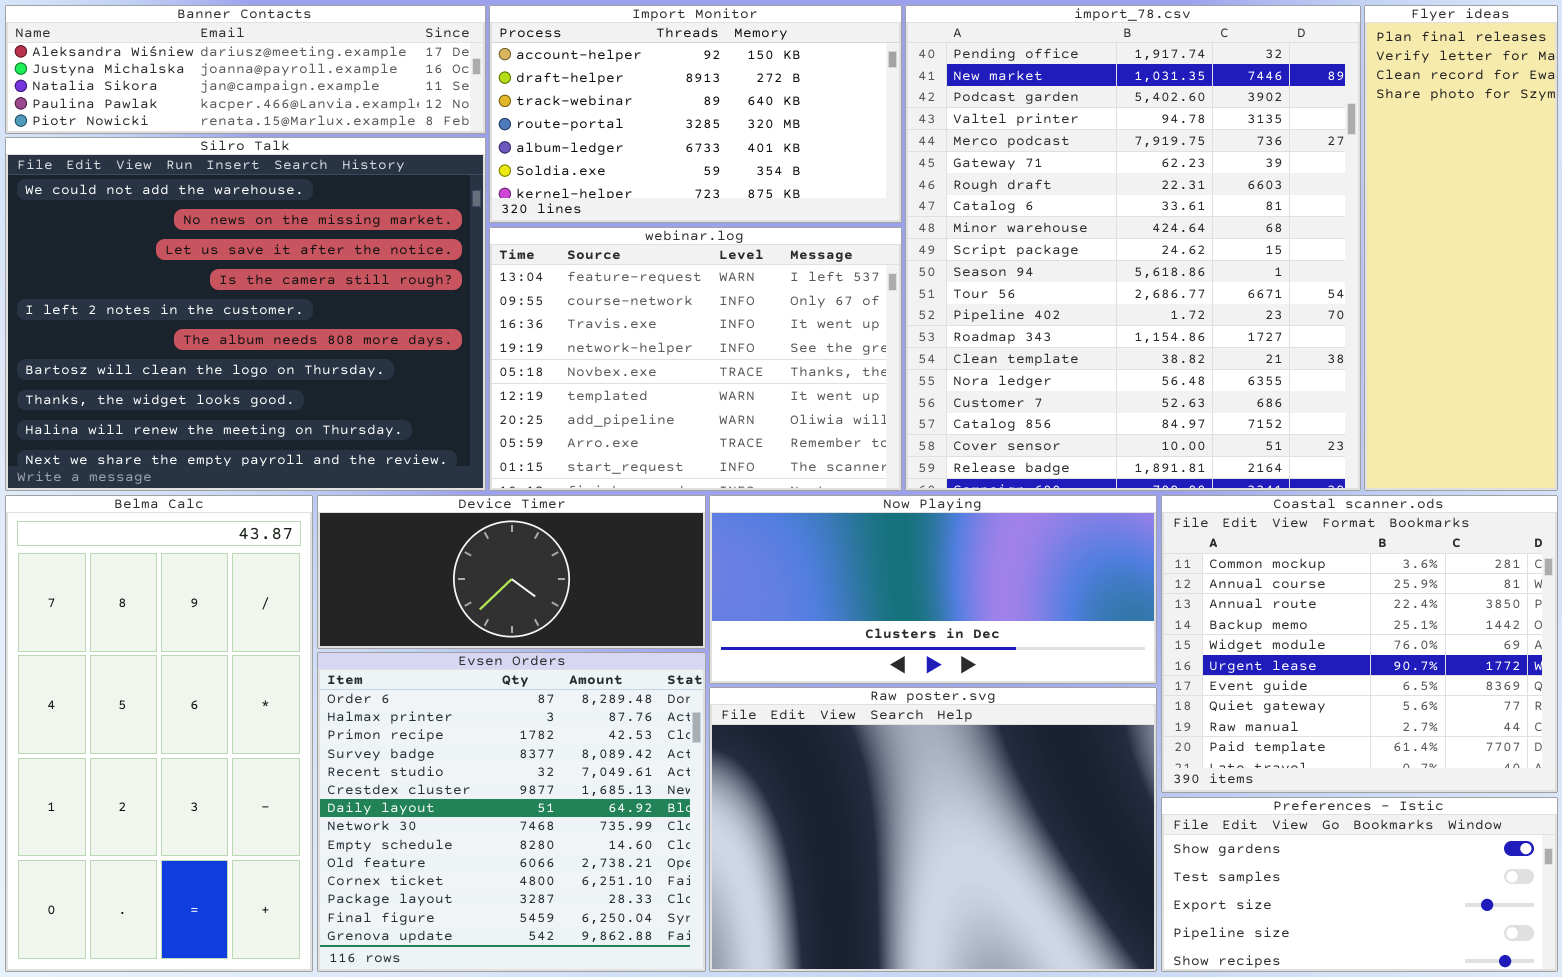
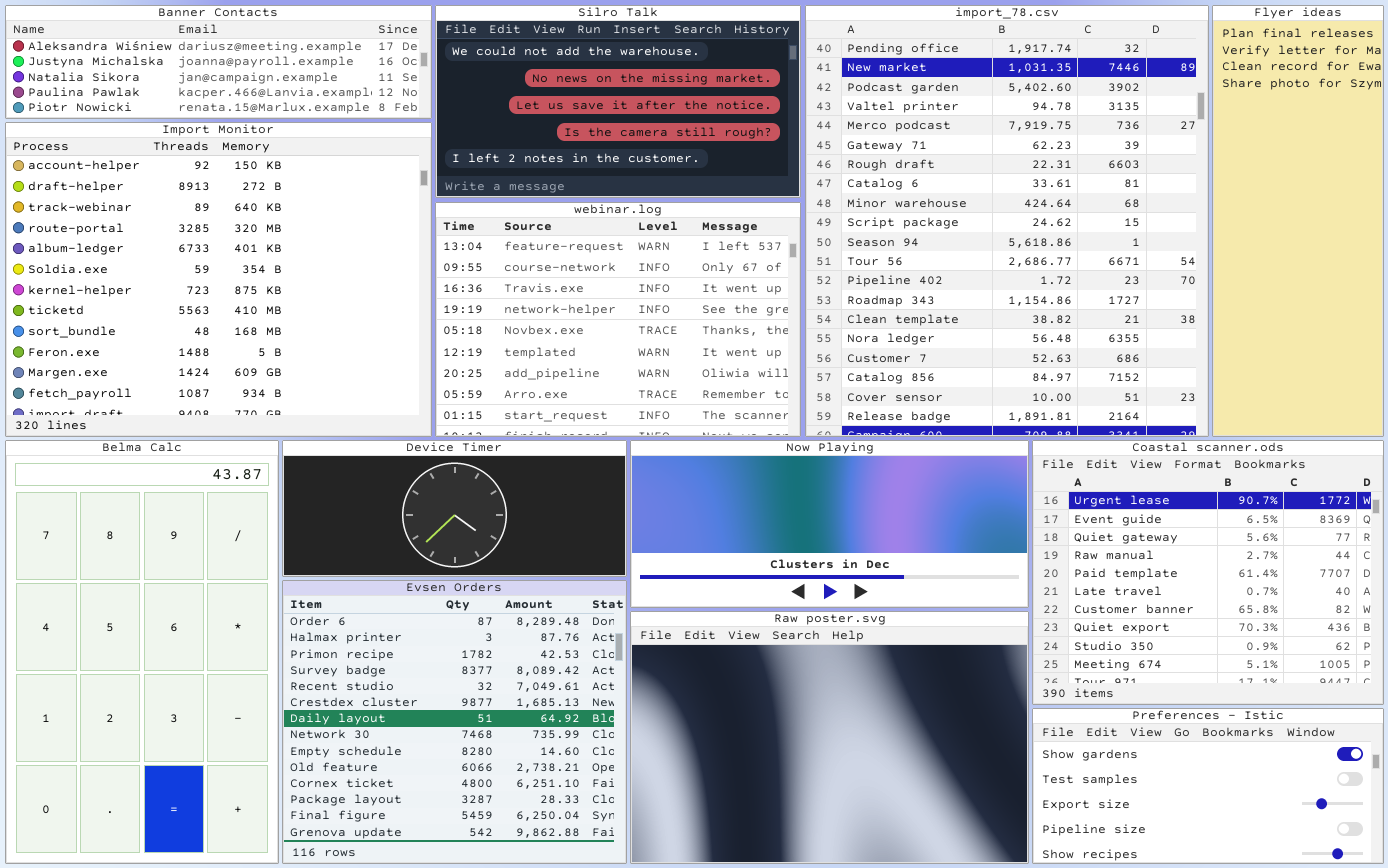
Import Monitor: [489,5,902,223] -> [5,122,432,437], moved, resized
Silro Talk: [5,137,486,491] -> [435,5,801,198], moved, resized
Coastal scanner.ods: [1161,495,1558,793] -> [1032,440,1384,705], scrolled down 5 rows

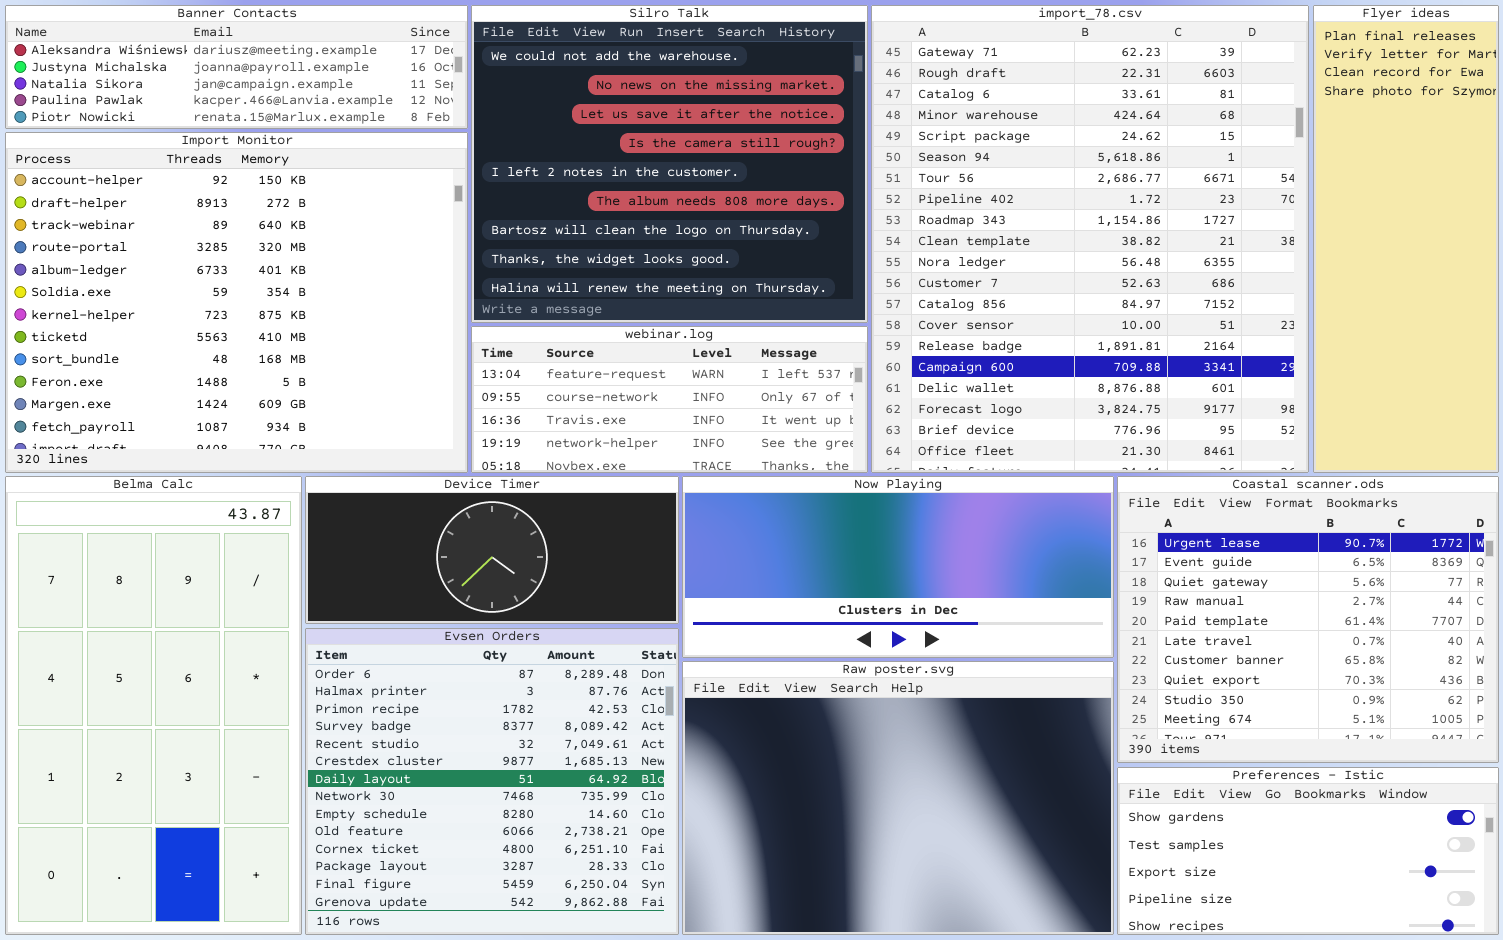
Silro Talk: [435,5,801,198] -> [471,5,868,323], resized
import_78.csv: [805,5,1209,437] -> [871,5,1309,473], scrolled down 5 rows
webinar.log: [435,202,801,437] -> [471,326,868,473], resized

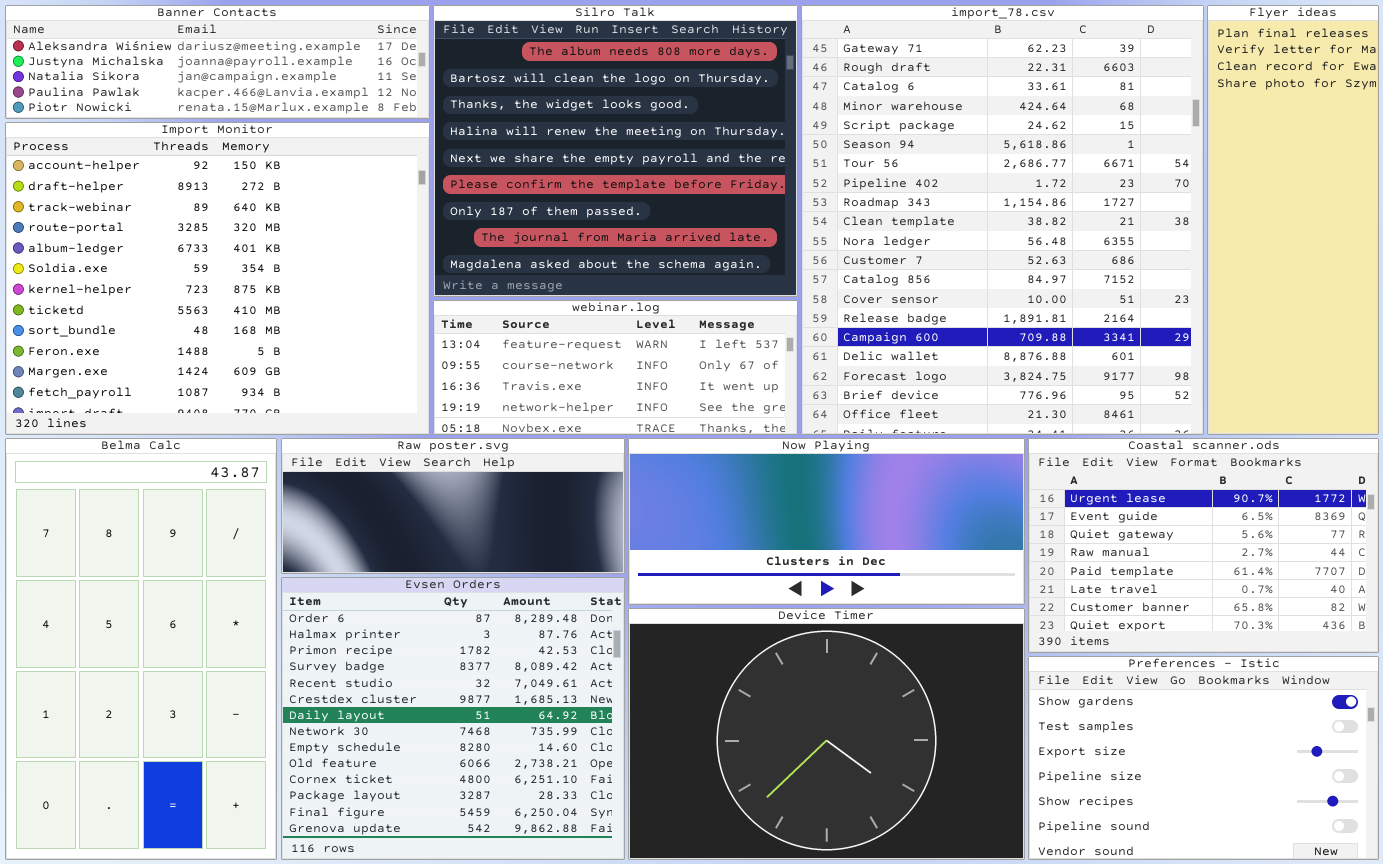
Silro Talk: [471,5,868,323] -> [433,5,798,297], scrolled down 5 rows
Device Timer: [305,476,679,624] -> [628,608,1025,860], moved, resized
Coastal scanner.ods: [1117,476,1499,763] -> [1028,438,1379,653], resized
Raw poster.svg: [682,661,1114,935] -> [281,438,625,574], moved, resized
Preferences - Istic: [1117,767,1499,935] -> [1028,656,1379,860], resized

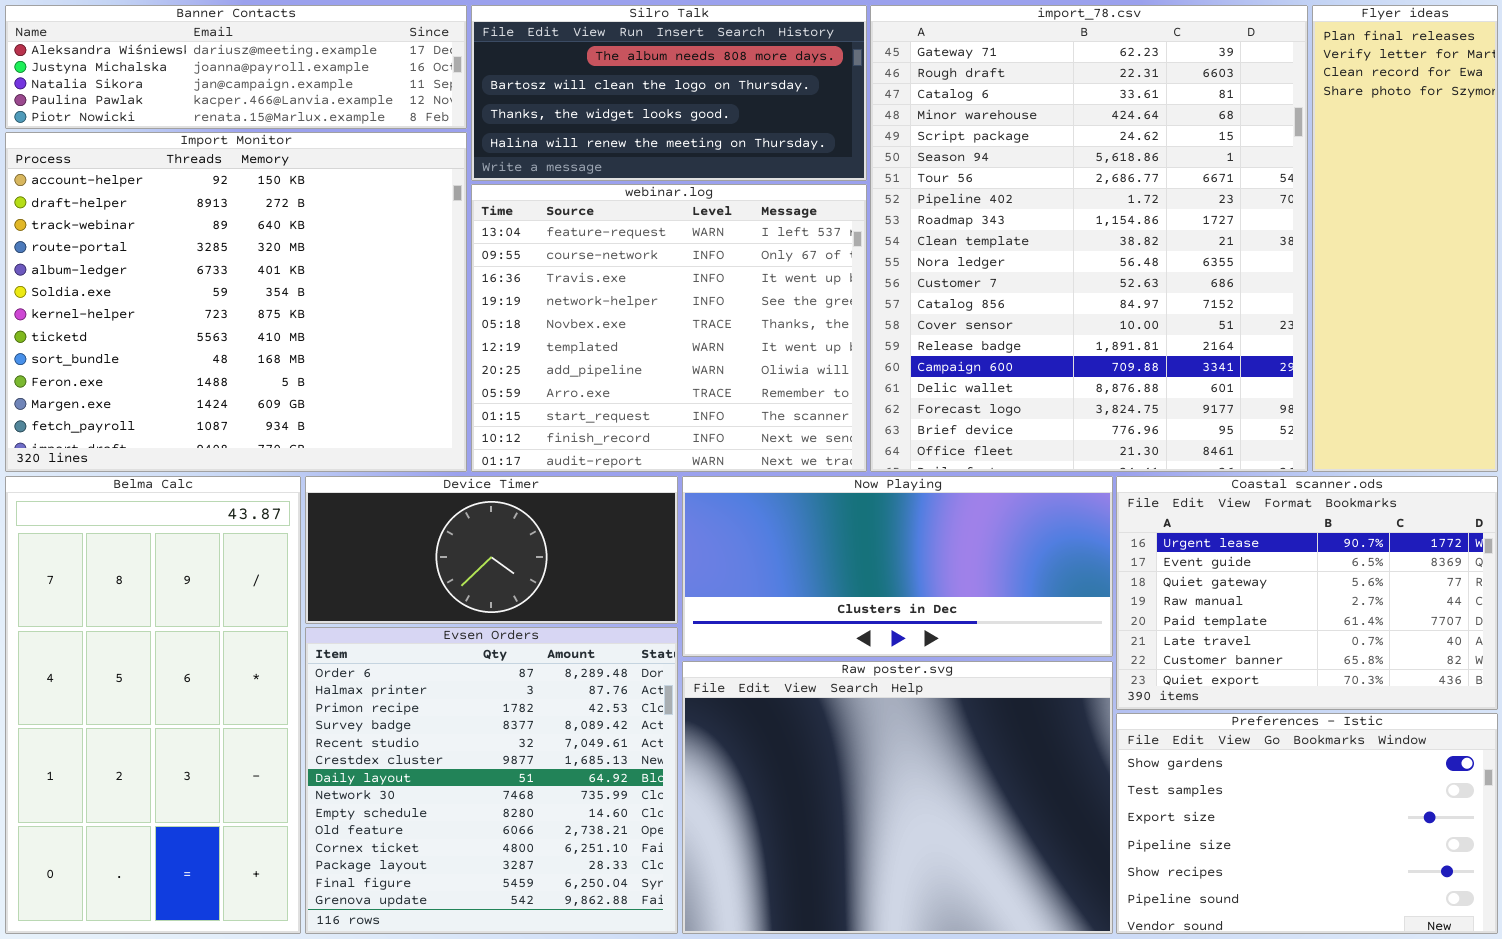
Silro Talk: [433,5,798,297] -> [471,5,867,181], resized
webinar.log: [433,300,798,435] -> [471,184,867,472], resized
Raw poster.svg: [281,438,625,574] -> [682,661,1113,934], moved, resized
Device Timer: [628,608,1025,860] -> [305,476,678,624], moved, resized

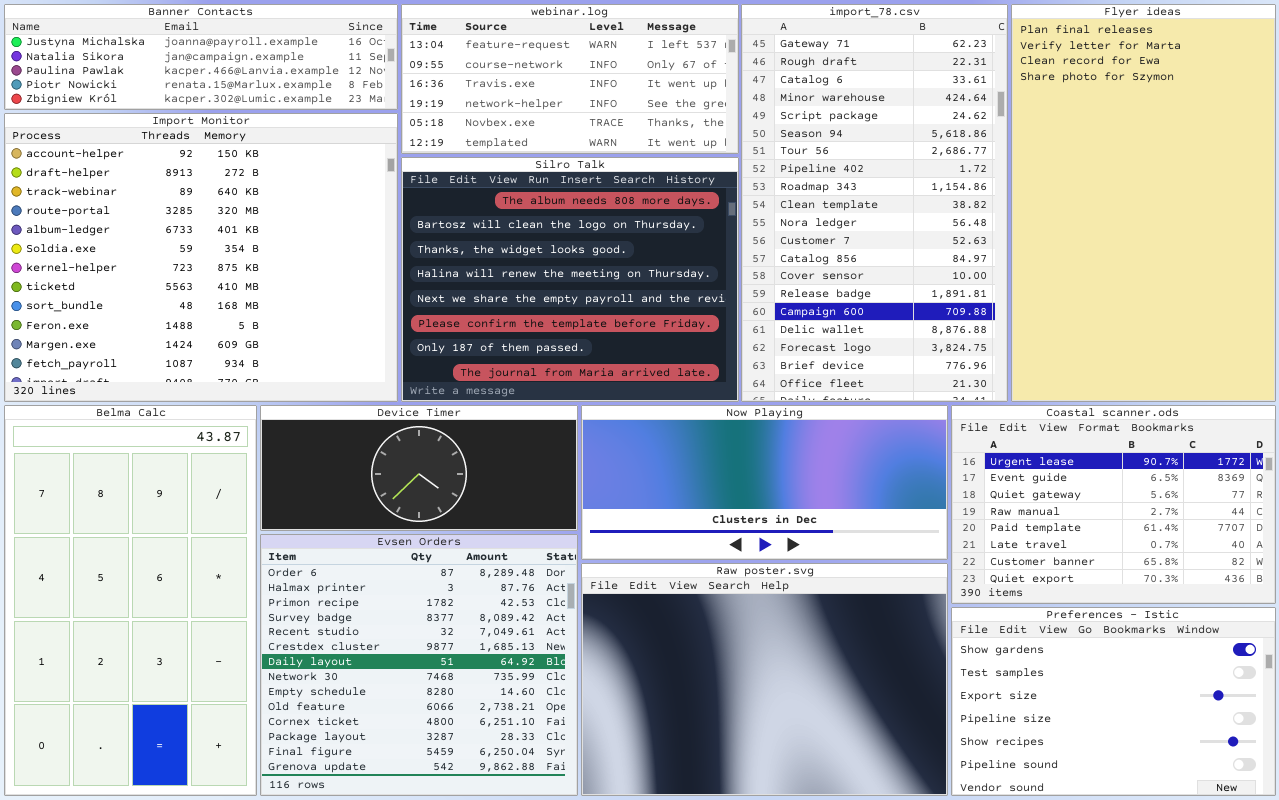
Banner Contacts: [5,5,467,129] -> [4,4,398,110], scrolled down 1 row
Silro Talk: [471,5,867,181] -> [401,157,739,402], moved, resized
import_78.csv: [870,5,1308,472] -> [741,4,1008,402], resized
Flyer ideas: [1312,5,1498,472] -> [1011,4,1276,402], resized
webinar.log: [471,184,867,472] -> [401,4,739,154], moved, resized

